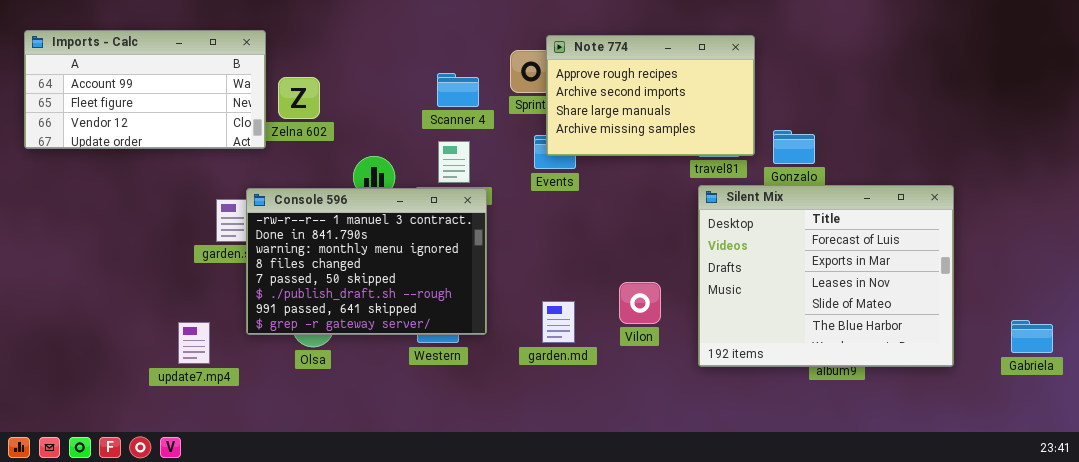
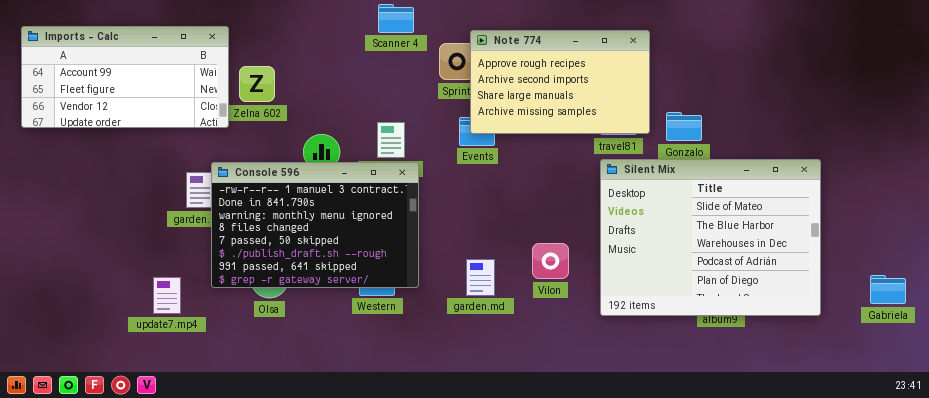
Scanner 4: [437,73,479,107] -> [378,4,414,33], moved
Silent Mix: [698,185,954,367] -> [600,159,821,316], scrolled down 3 rows

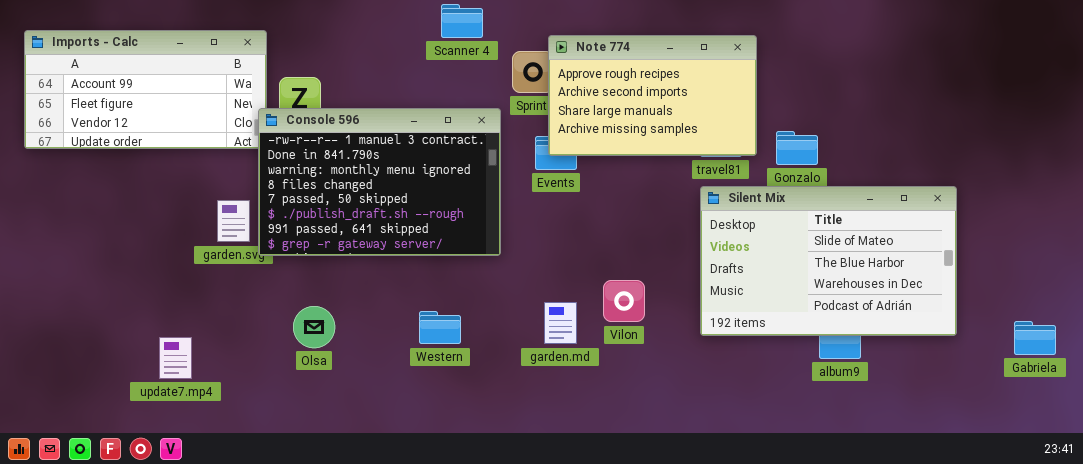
Silent Mix: [600,159,821,316] -> [700,186,957,336], resized
Console 596: [211,162,419,288] -> [258,108,501,256], moved
Vilon: [532,243,569,279] -> [603,280,645,322], moved
update7.mp4: [153,277,181,314] -> [159,337,192,379], moved

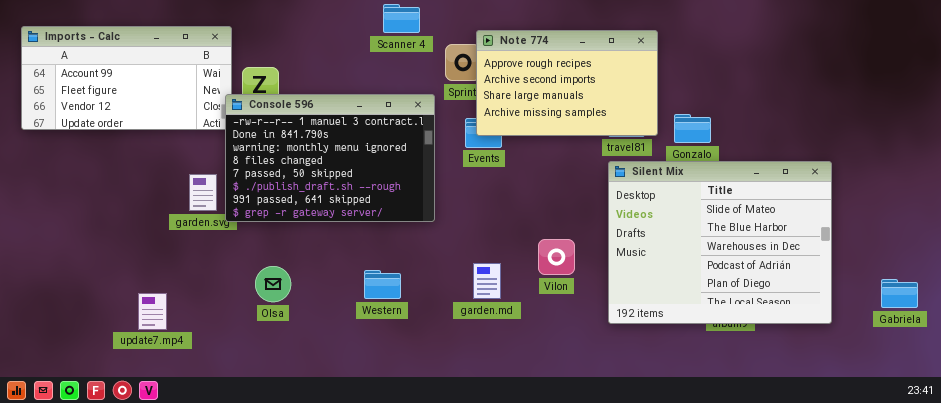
Silent Mix: [700,186,957,336] -> [608,161,832,324], resized
Vilon: [603,280,645,322] -> [538,239,575,275], moved

